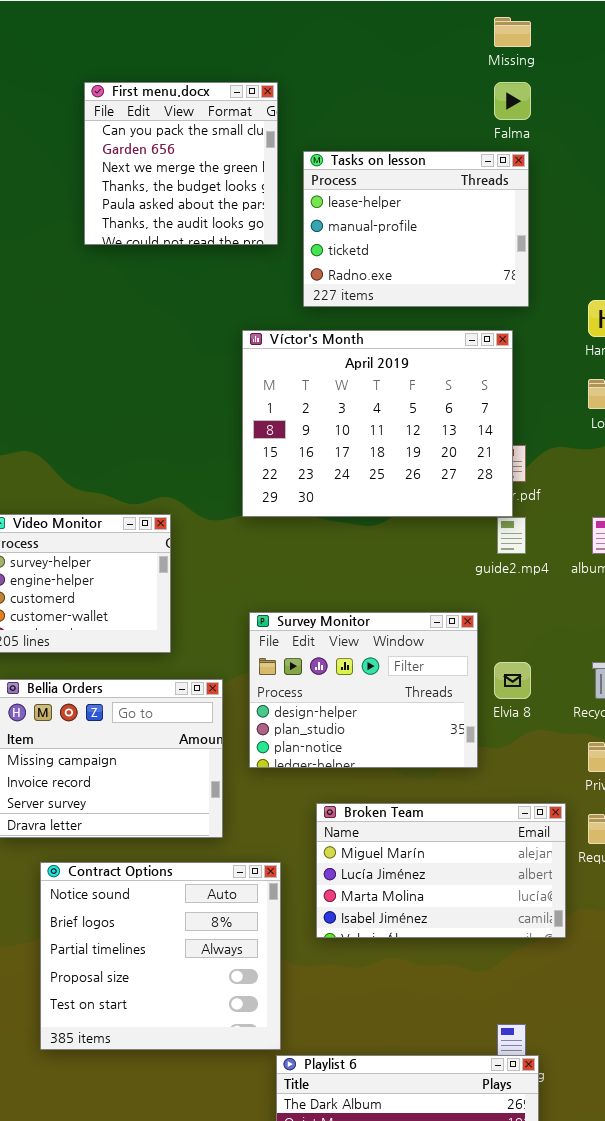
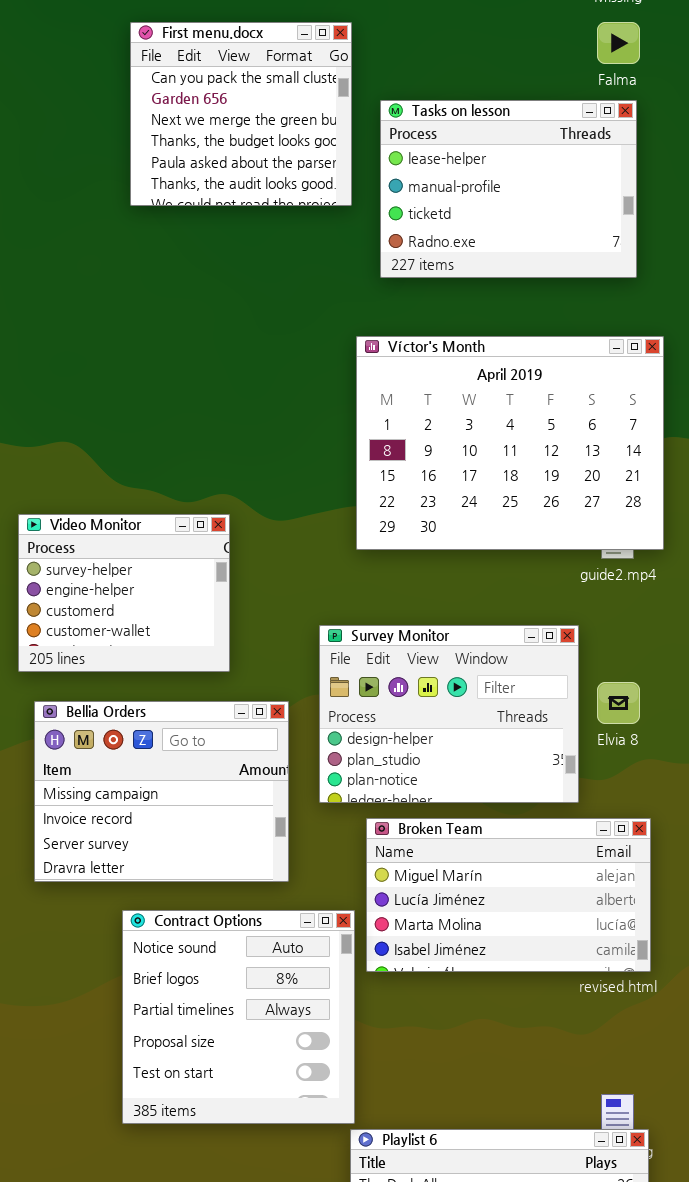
Víctor's Month: [242,330,513,517] -> [356,336,664,550], moved
Broken Team: [316,803,566,938] -> [366,818,651,972], moved
Contract Options: [40,862,281,1050] -> [122,910,355,1124], resized

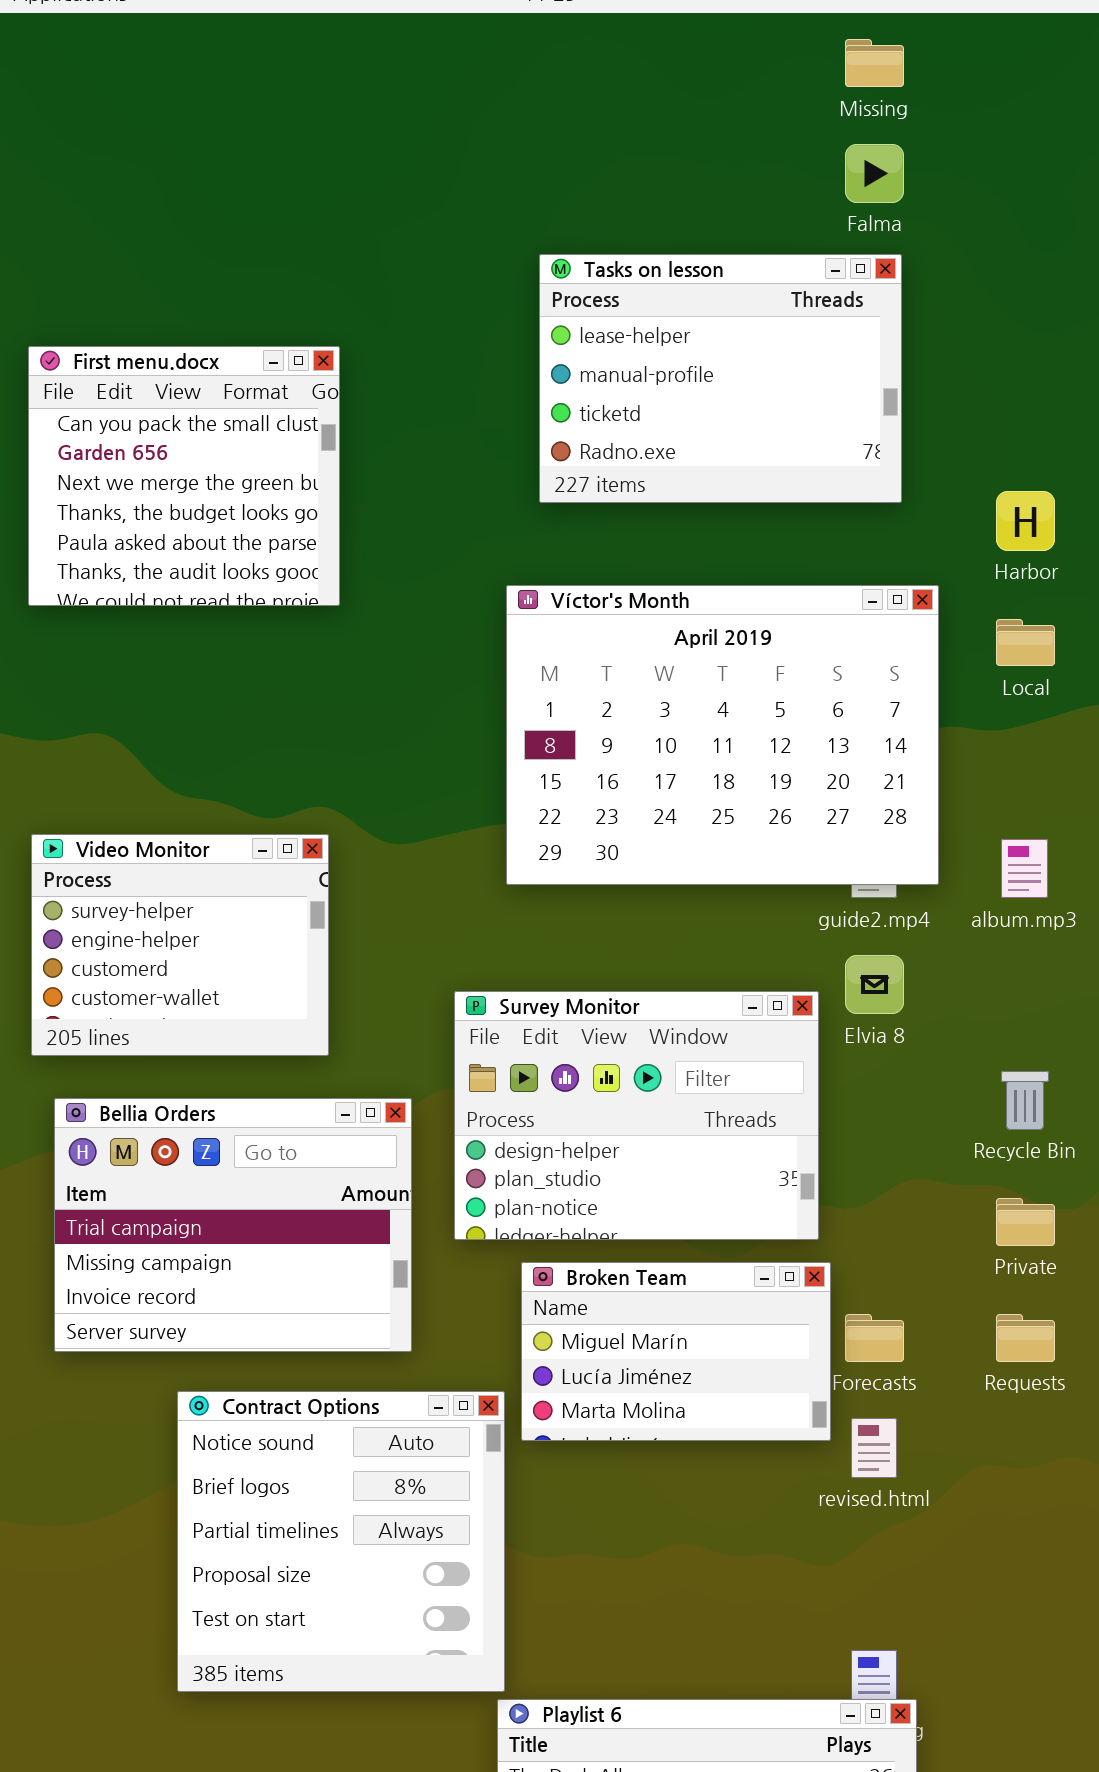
First menu.docx: [130,22,352,206] -> [28,346,340,606], moved
Elvia 8: [597,682,640,724] -> [845,955,904,1014], moved
Bellia Orders: [34,701,289,882] -> [54,1098,412,1352], scrolled up 1 row
Broken Team: [366,818,651,972] -> [521,1262,831,1441], resized

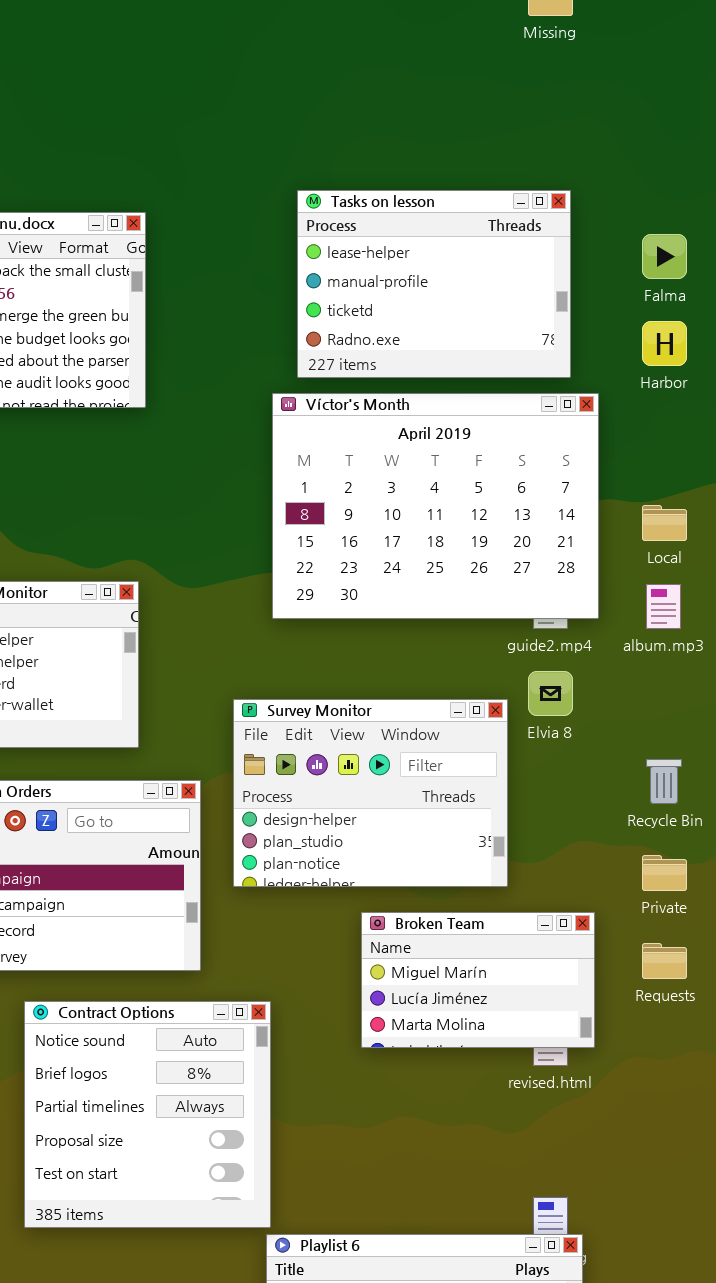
Falma: [845,144,904,203] -> [642,234,687,279], moved
Tasks on lesson: [539,254,902,503] -> [297,190,571,378], moved
Local: [996,619,1055,666] -> [642,505,687,541], moved
Broken Team: [521,1262,831,1441] -> [361,912,595,1048], moved

